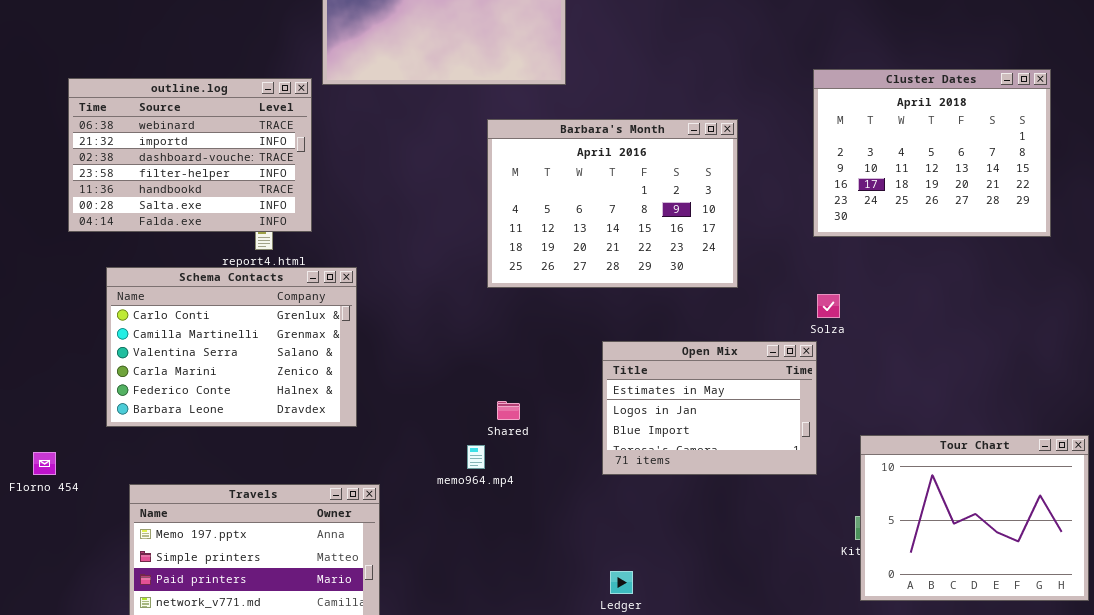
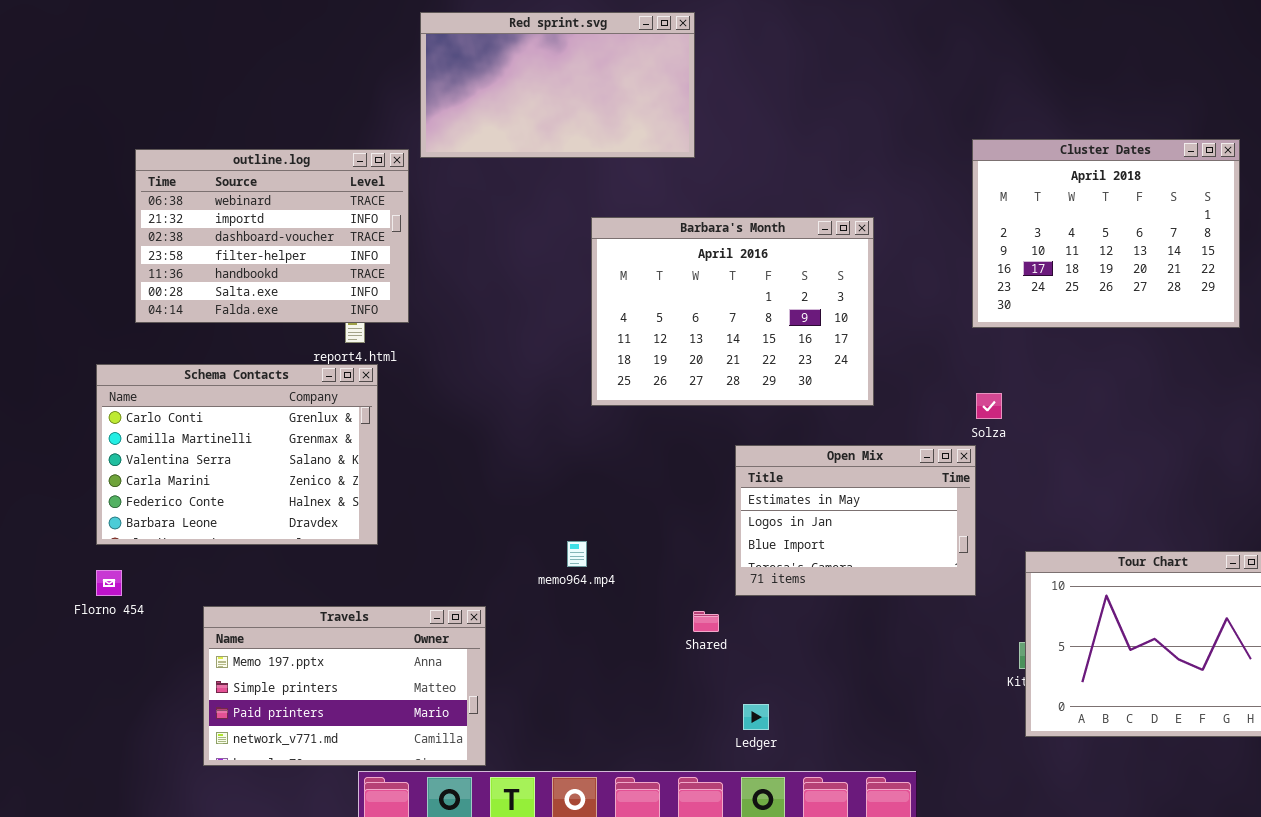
Barbara's Month: [487,119,738,288] -> [591,217,874,406], moved
Schema Contacts: [106,267,357,427] -> [96,364,378,545], moved
Shared: [497,401,520,420] -> [693,611,719,632], moved
memo964.mp4: [467,445,485,469] -> [567,541,587,567], moved

